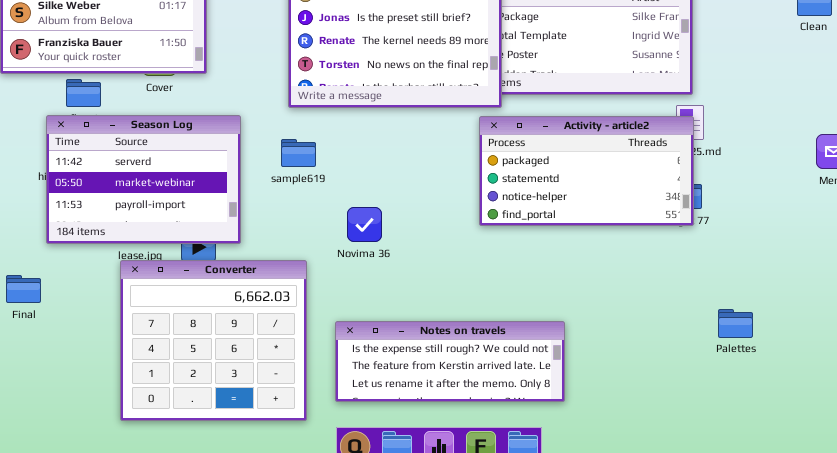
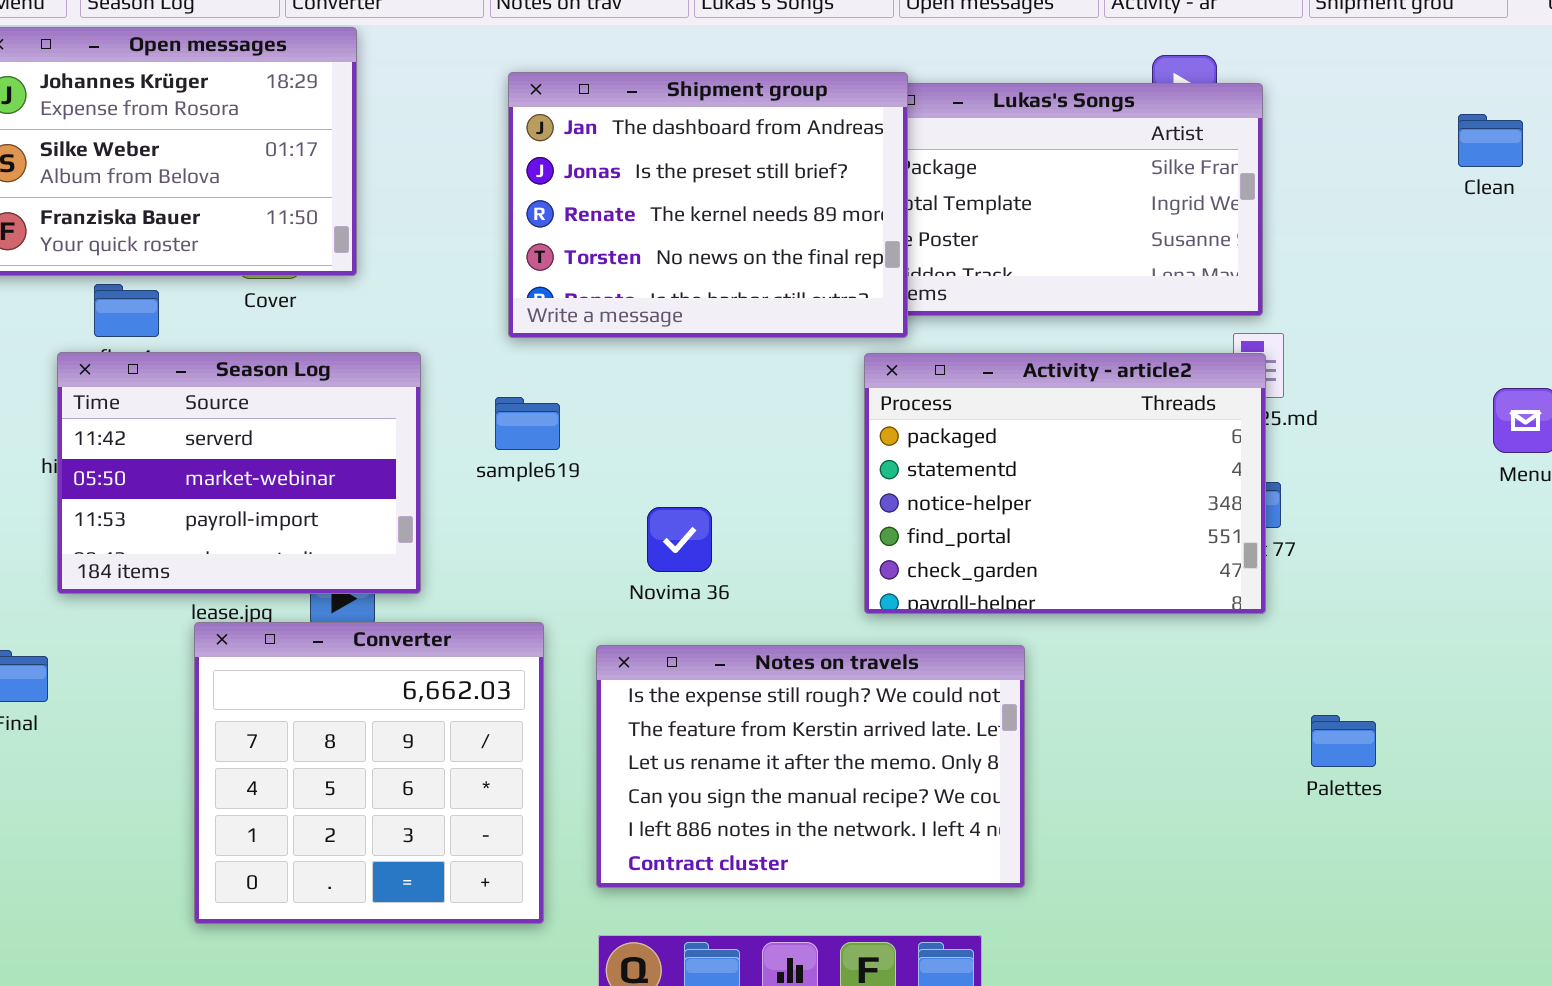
Activity - article2: [479,116,694,226] -> [864,353,1266,614], resized
Novima 36: [347,207,382,242] -> [647,507,712,572], moved
Notes on travels: [335,321,565,402] -> [596,645,1025,888], resized

